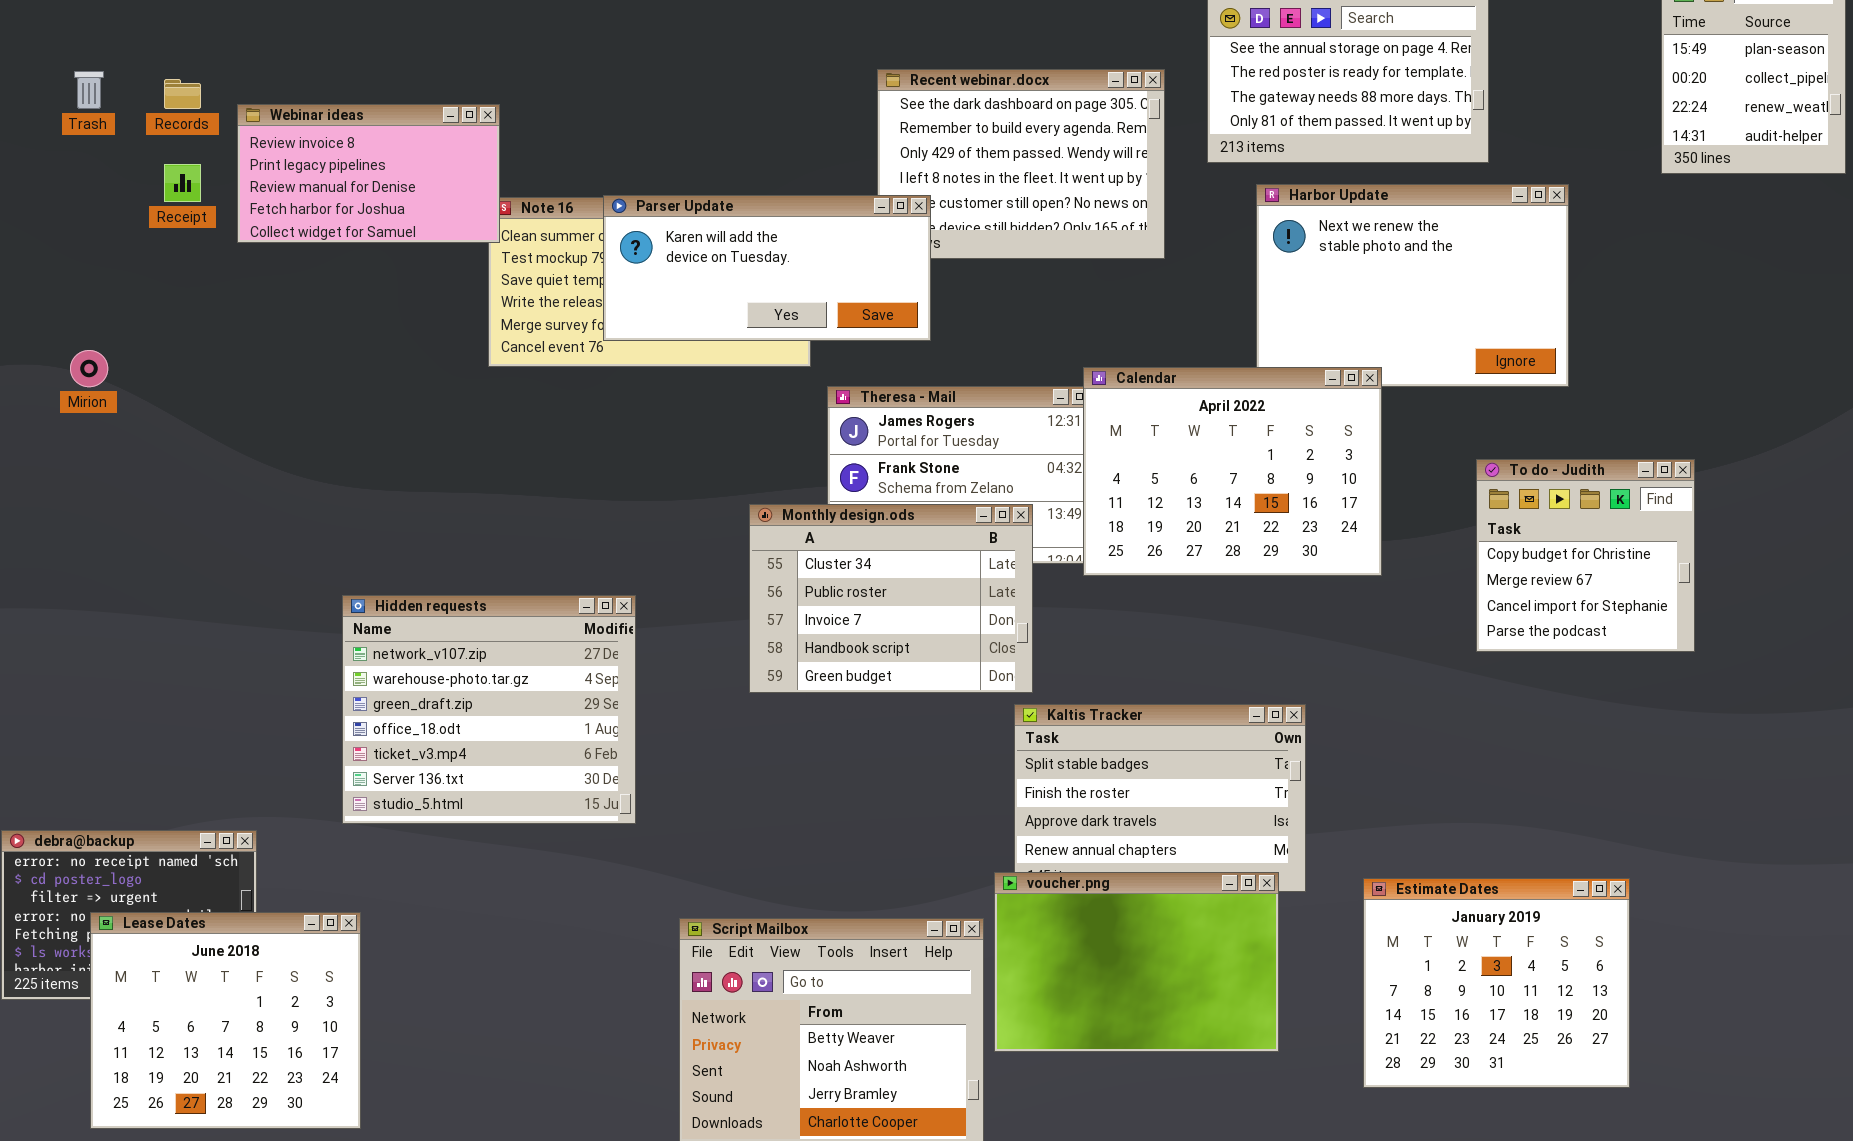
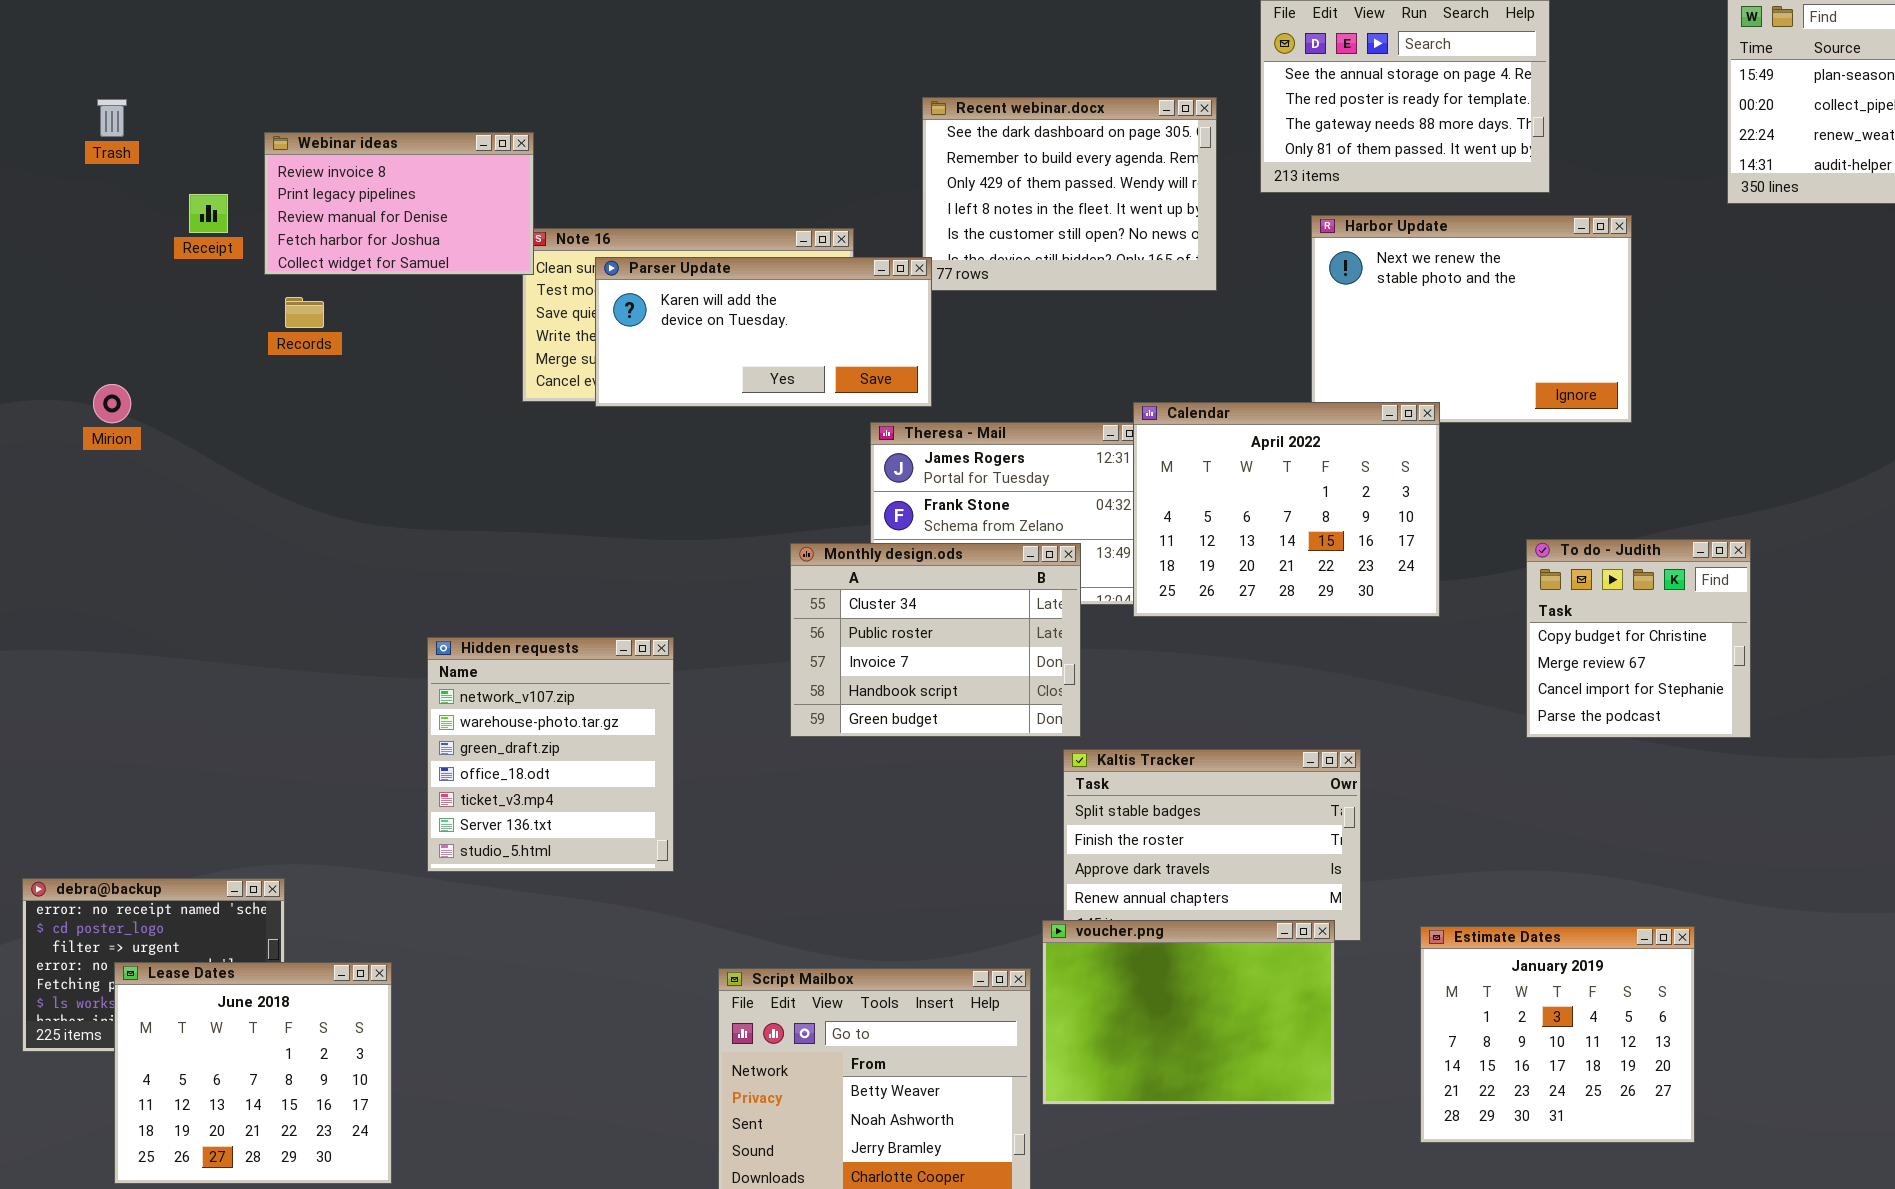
Records: [164,79,201,109] -> [285,297,324,328], moved
Parser Update: [603,195,931,341] -> [595,257,932,407], moved
To do - Judith: [1476,459,1695,652] -> [1526,539,1751,738], moved
Hidden requests: [342,595,636,824] -> [427,637,674,872], resized

